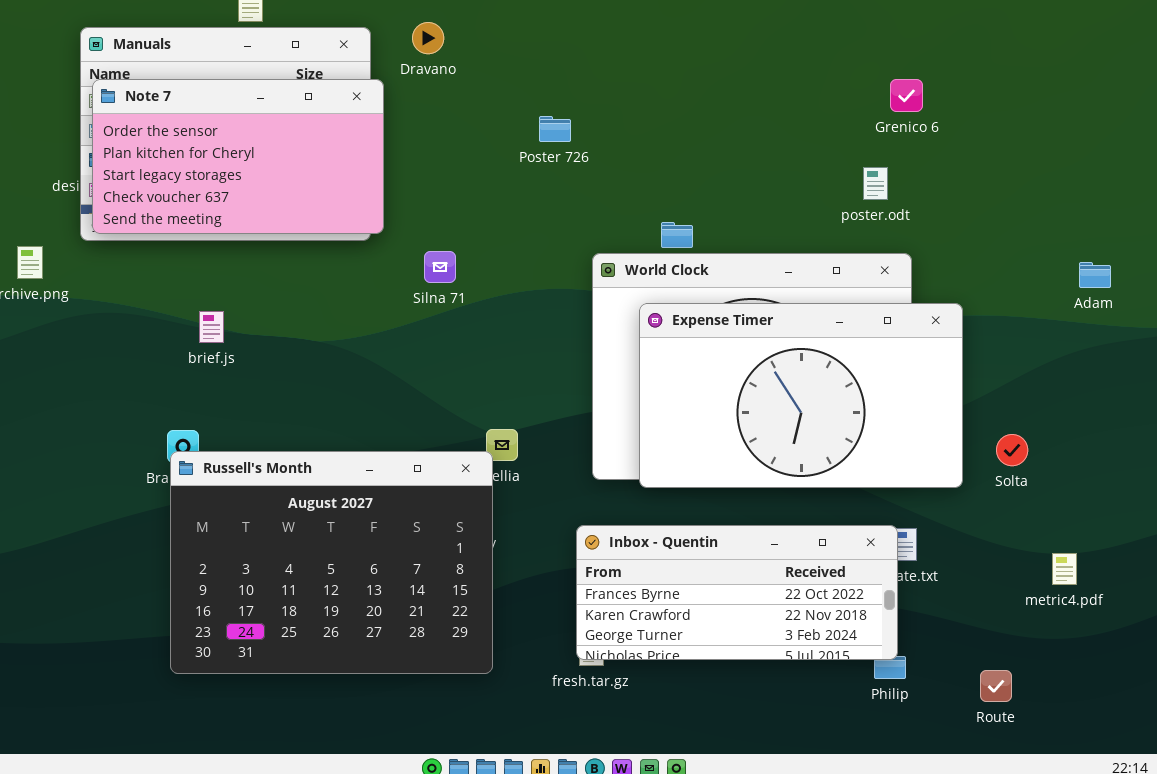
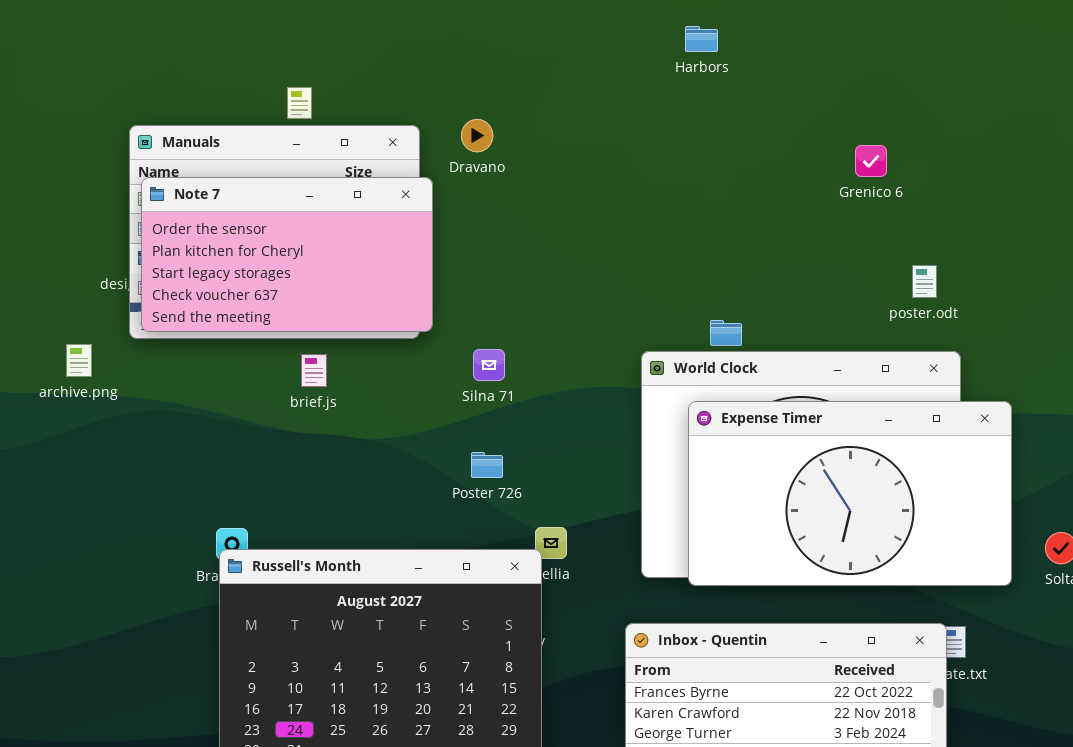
Grenico 6: [890,79,923,112] -> [855,145,887,177], moved
Poster 726: [539,116,571,142] -> [471,452,503,478], moved
brief.js: [199,311,224,343] -> [301,354,327,387], moved

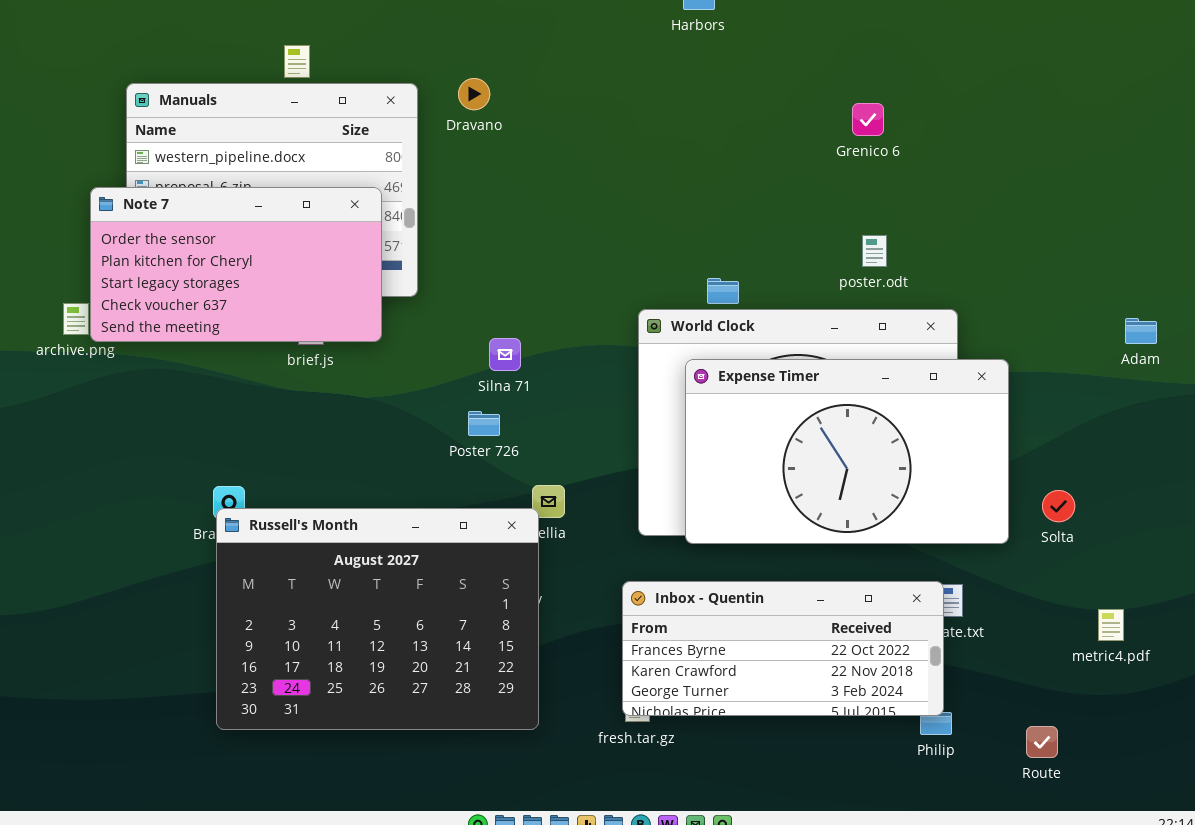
Note 7: [141,177,433,332] -> [90,187,382,342], moved
poster.odt: [912,265,937,298] -> [862,235,887,267], moved
Silna 71: [473,349,505,381] -> [489,338,521,371], moved

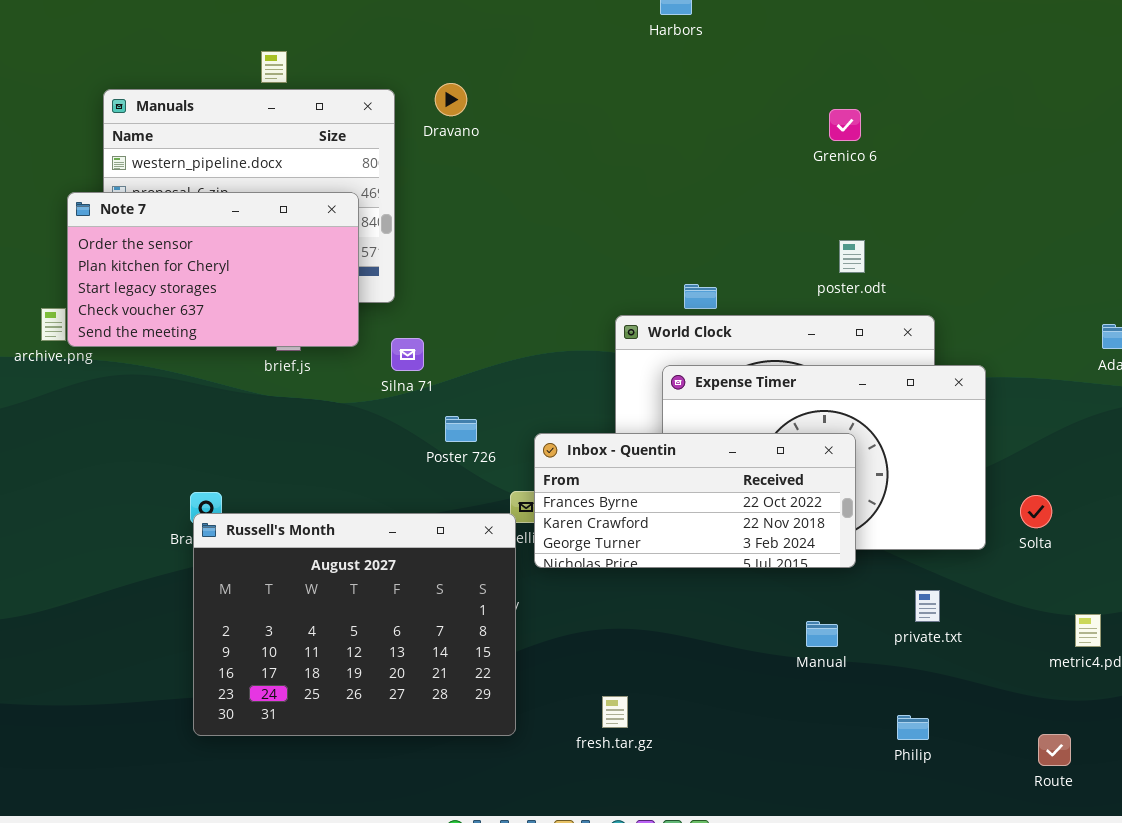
Silna 71: [489,338,521,371] -> [391,338,424,371], moved
Inbox - Quentin: [622,581,944,716] -> [534,433,856,568], moved
Route: [1026,726,1058,758] -> [1038,734,1071,766], moved

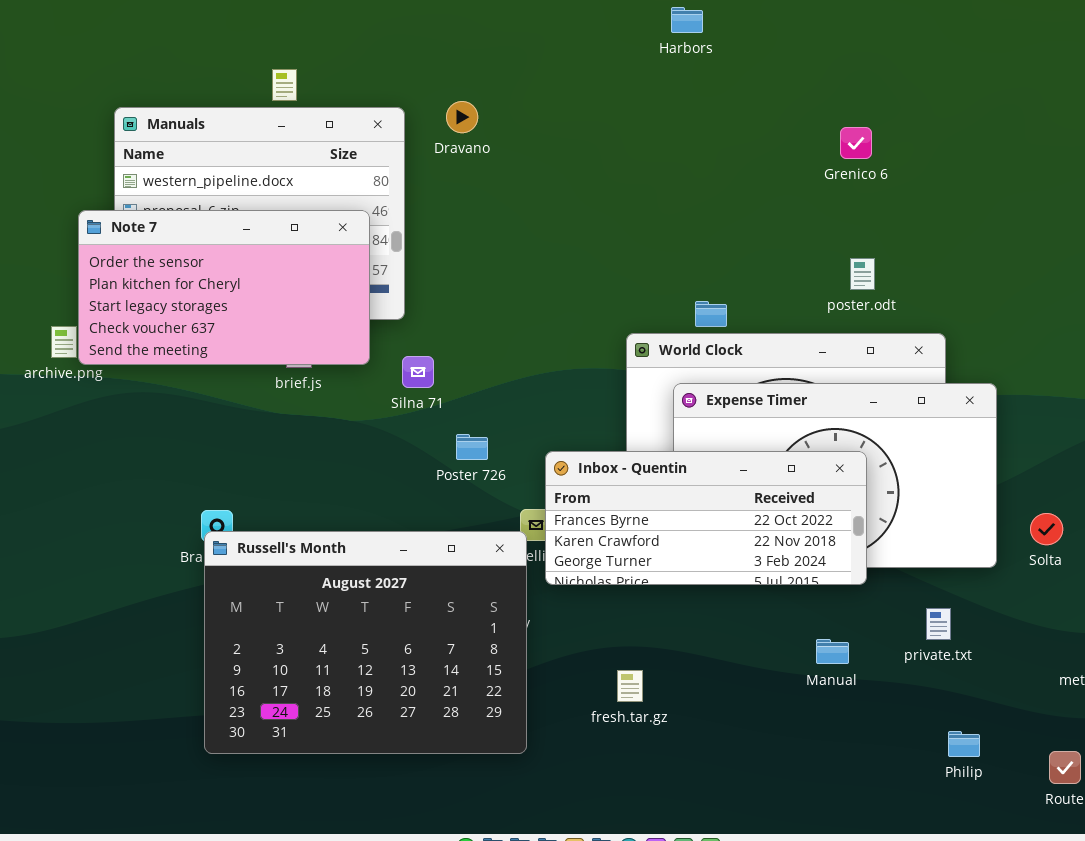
fresh.tar.gz: [602,696,628,728] -> [617,670,643,702], moved
Philip: [897,715,929,740] -> [948,731,980,757], moved

